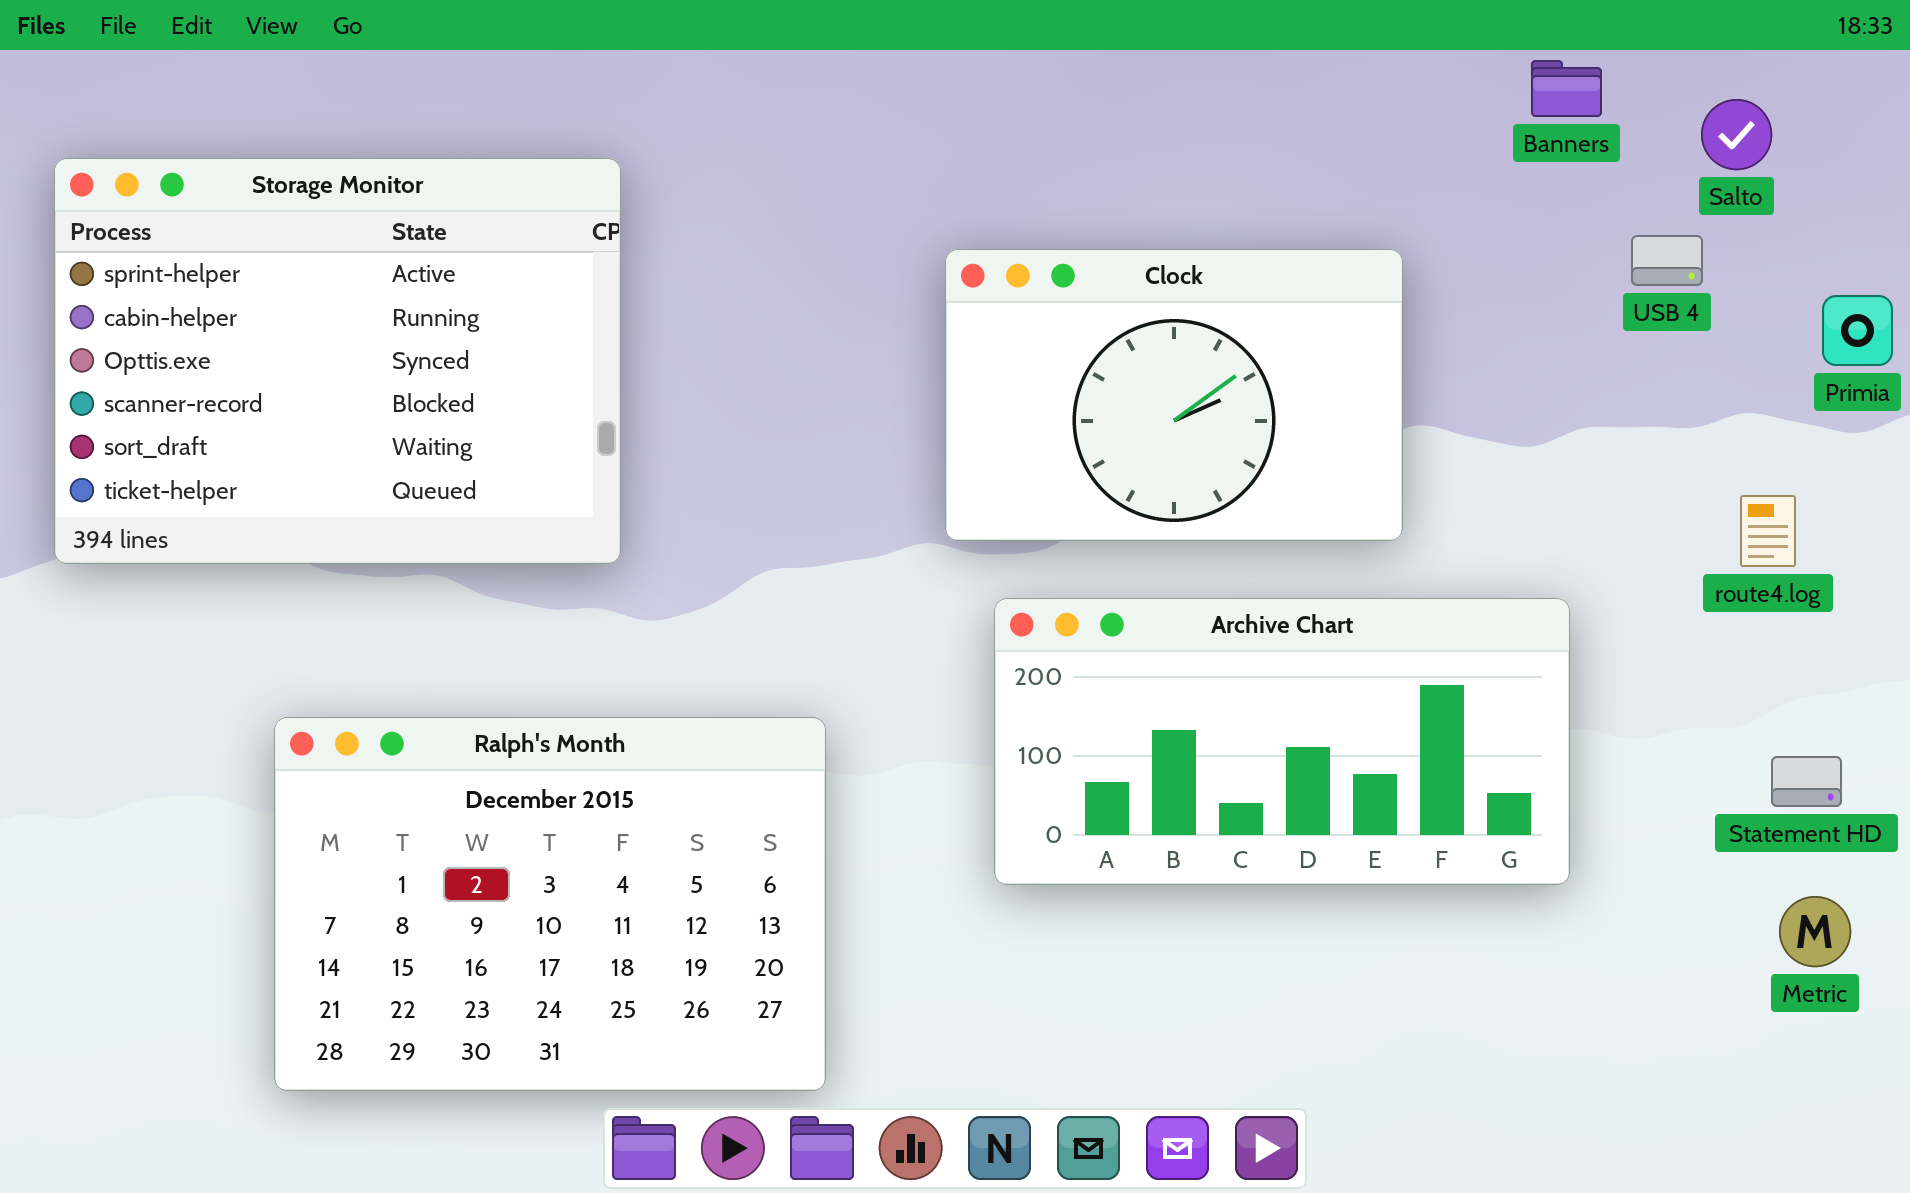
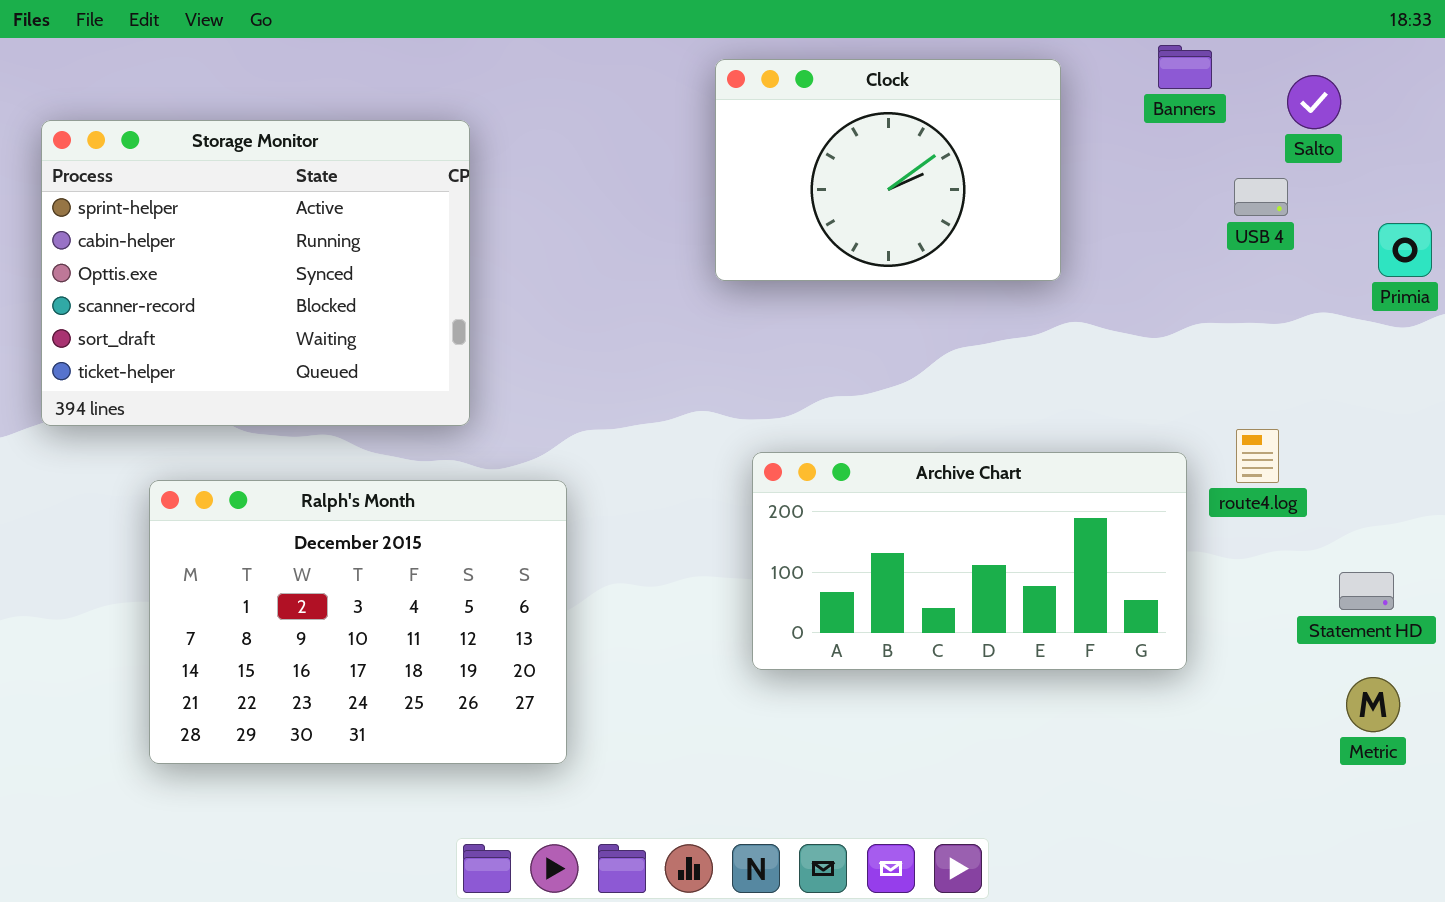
Clock: [945,249,1403,541] -> [715,59,1061,281], moved
route4.log: [1740,495,1796,567] -> [1236,429,1279,483], moved
Ralph's Month: [274,717,826,1091] -> [149,480,567,764], moved

